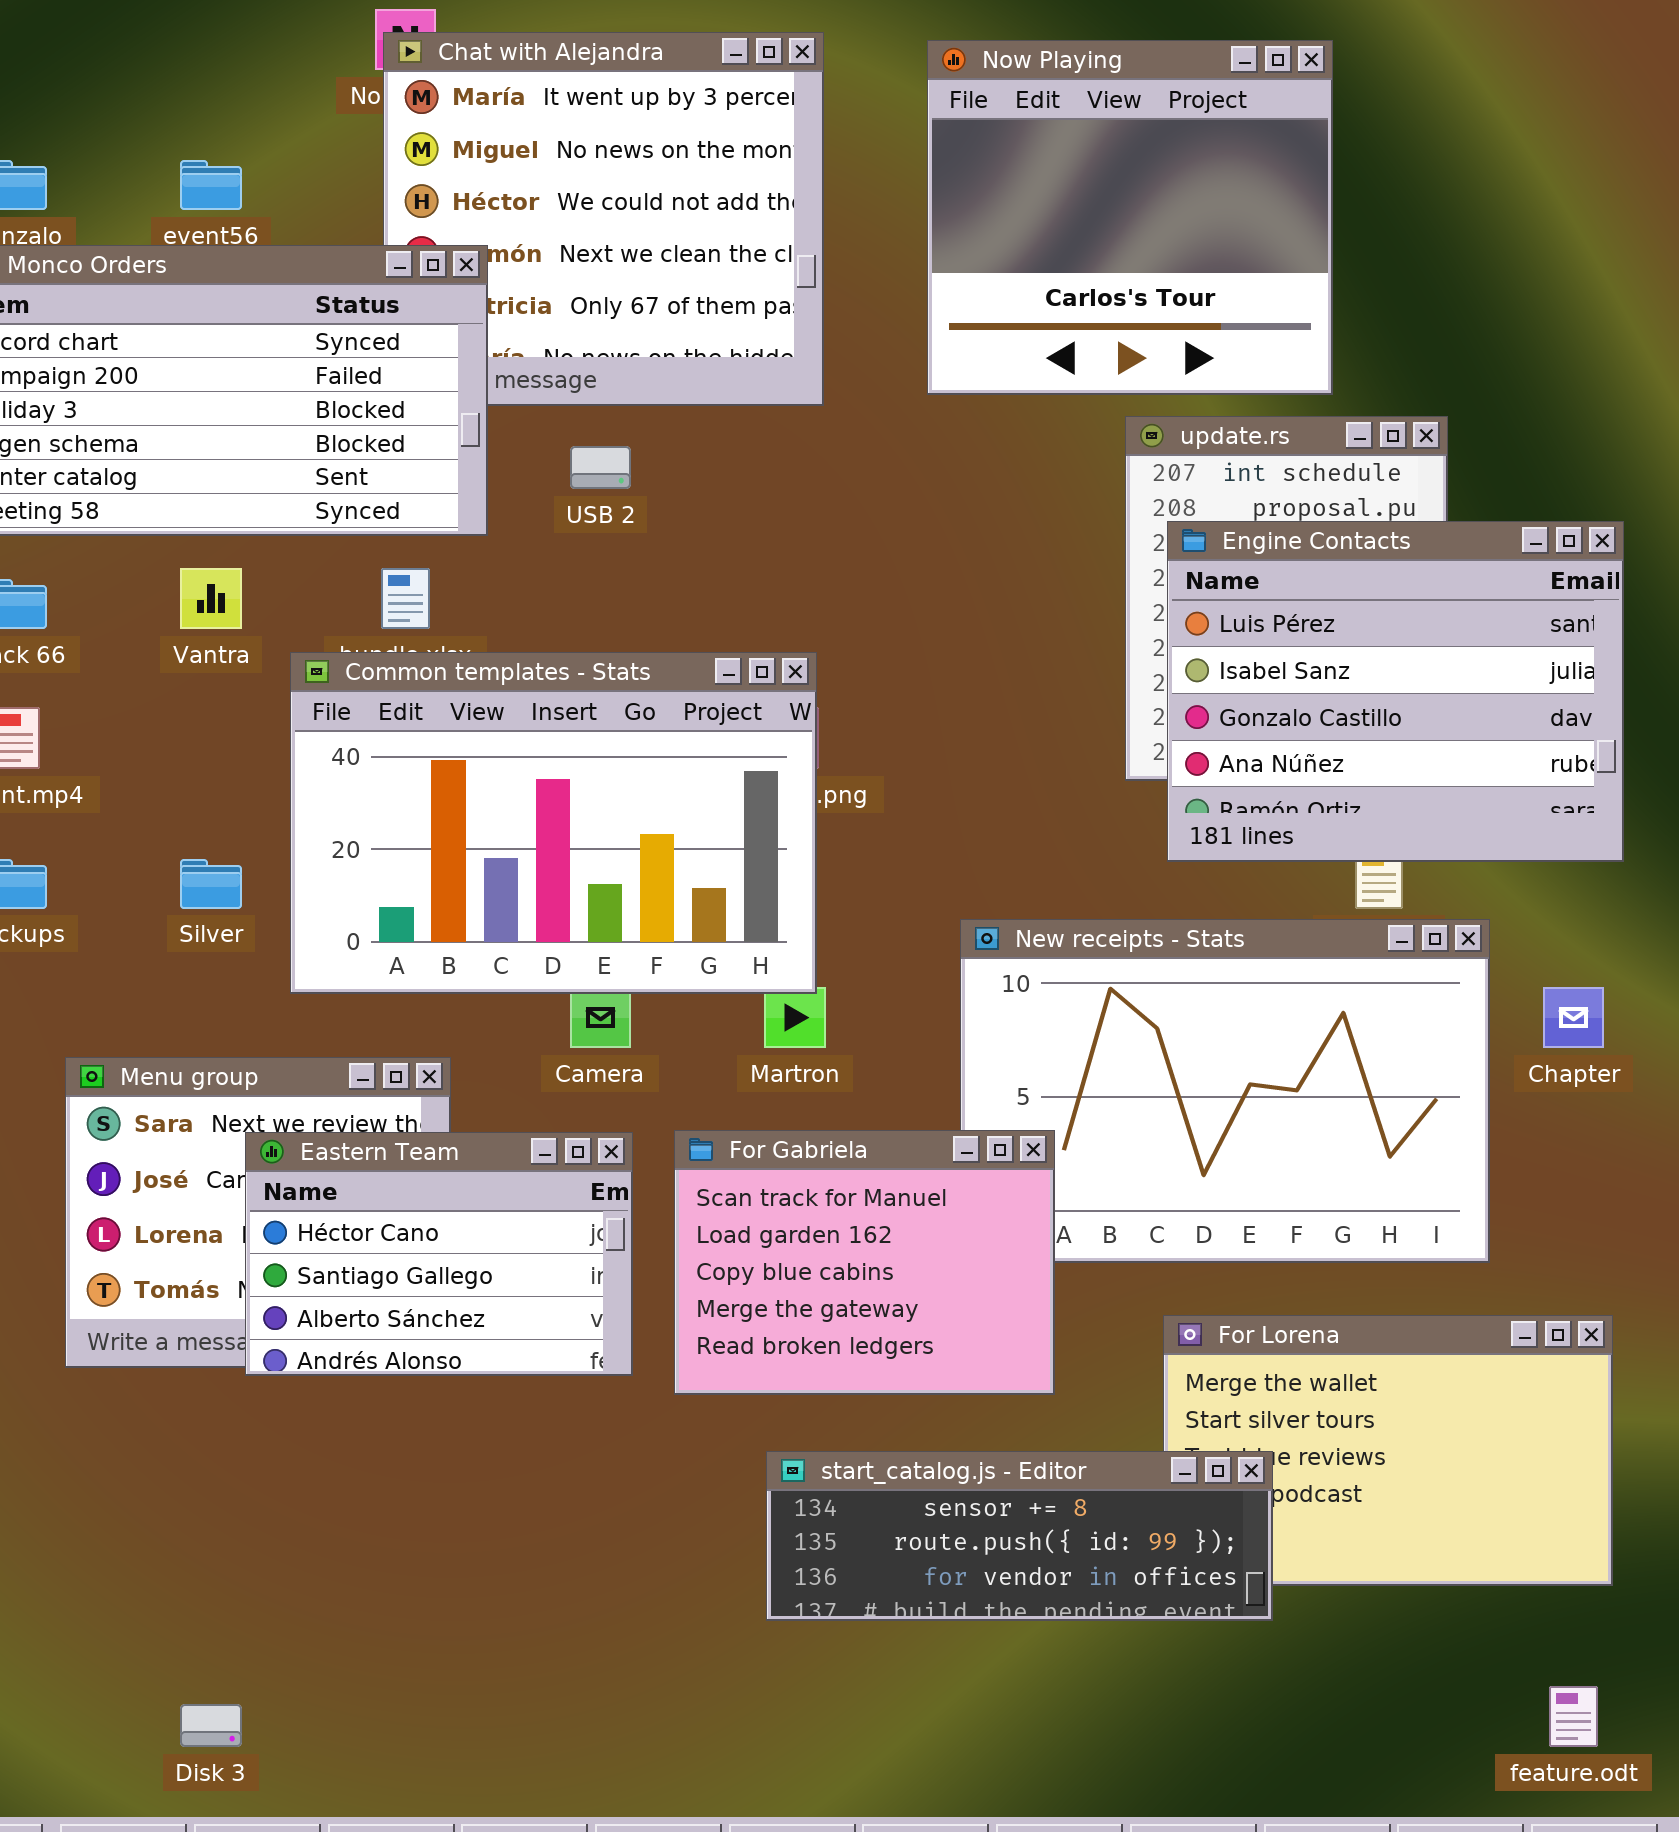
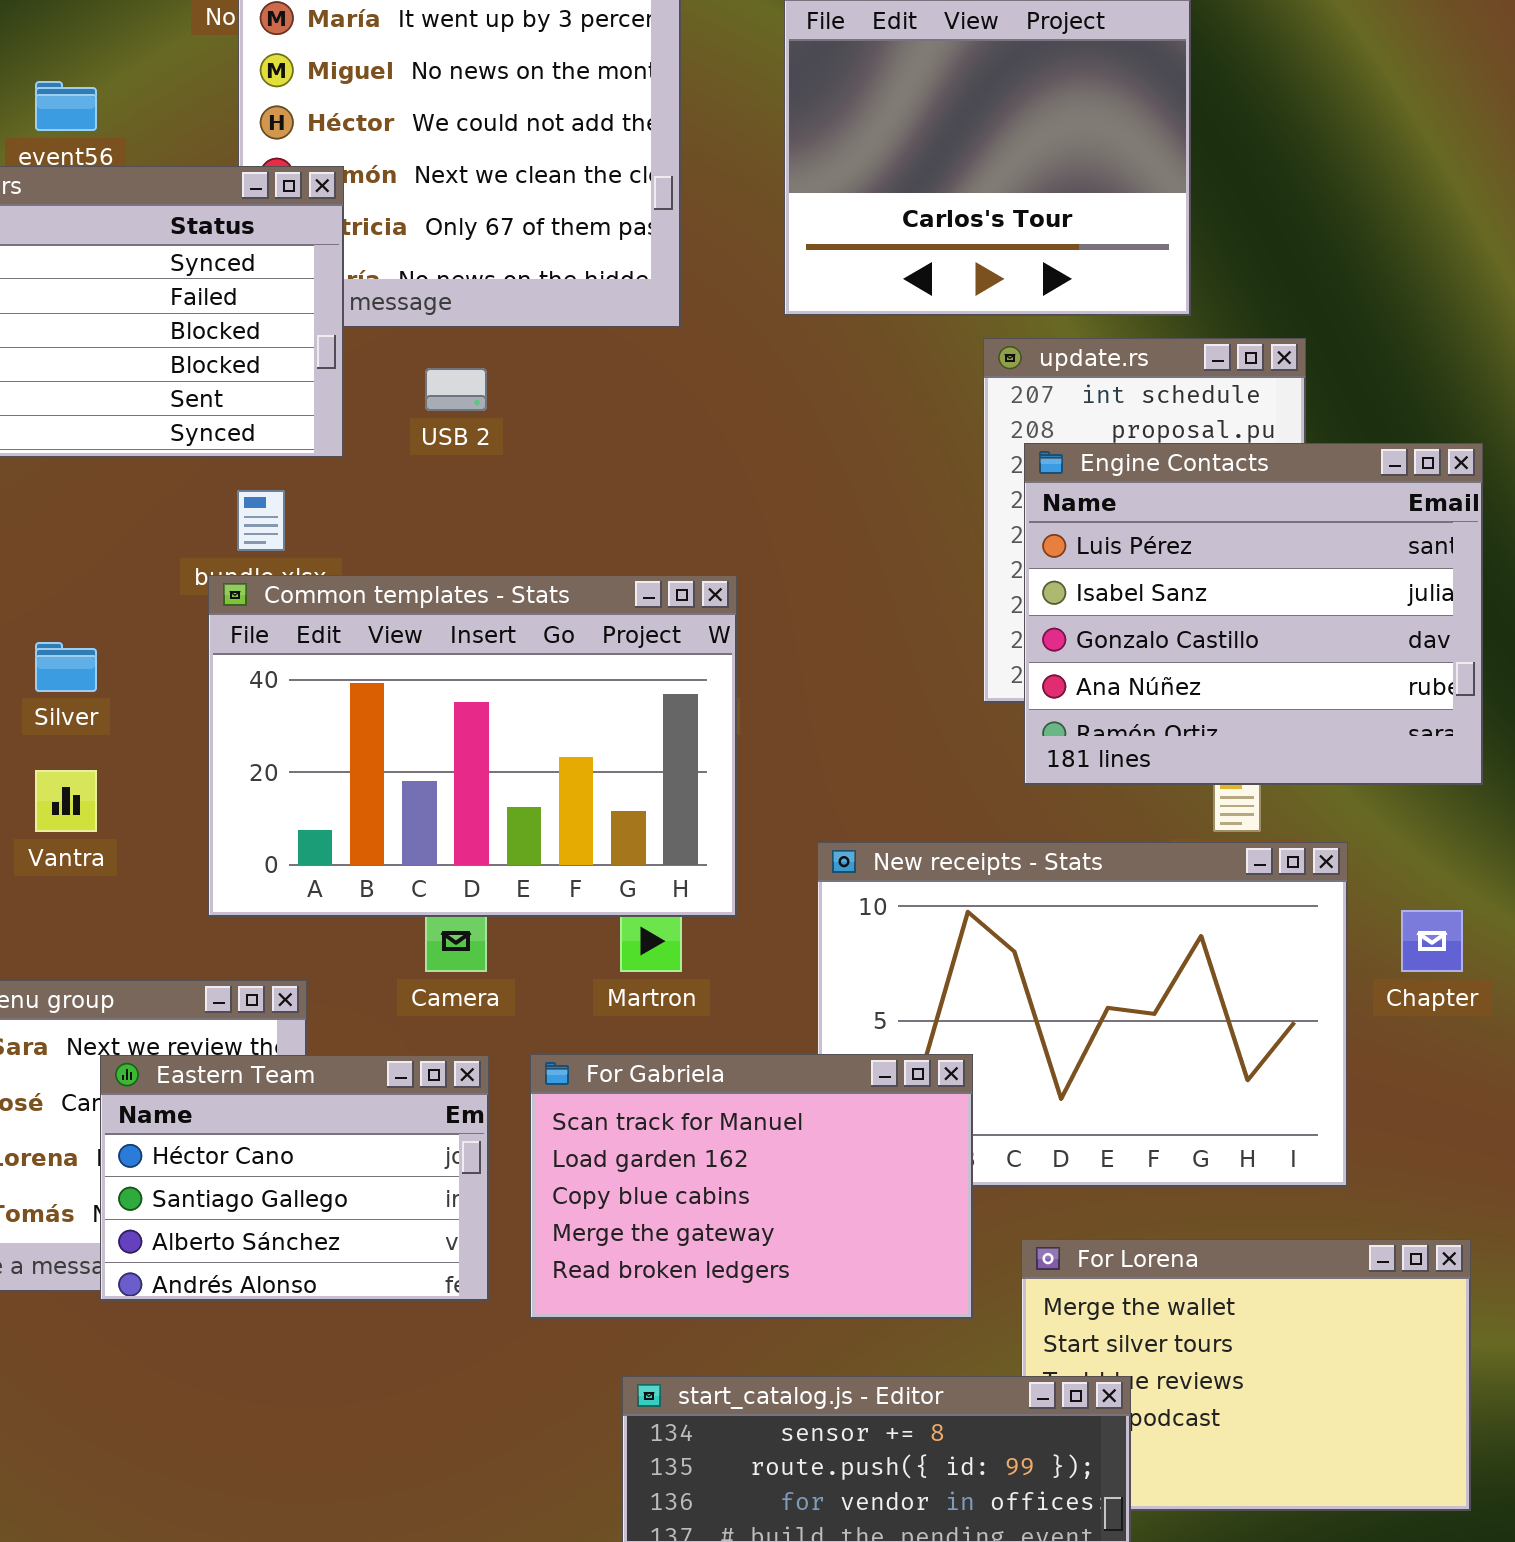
Vantra: [180,568,242,629] -> [35,770,97,832], moved
Common templates - Stats: [290,652,817,994] -> [208,575,737,917], moved
Silver: [180,859,242,909] -> [35,642,97,692], moved
For Gabriela: [674,1130,1055,1395] -> [530,1054,973,1319], resized

